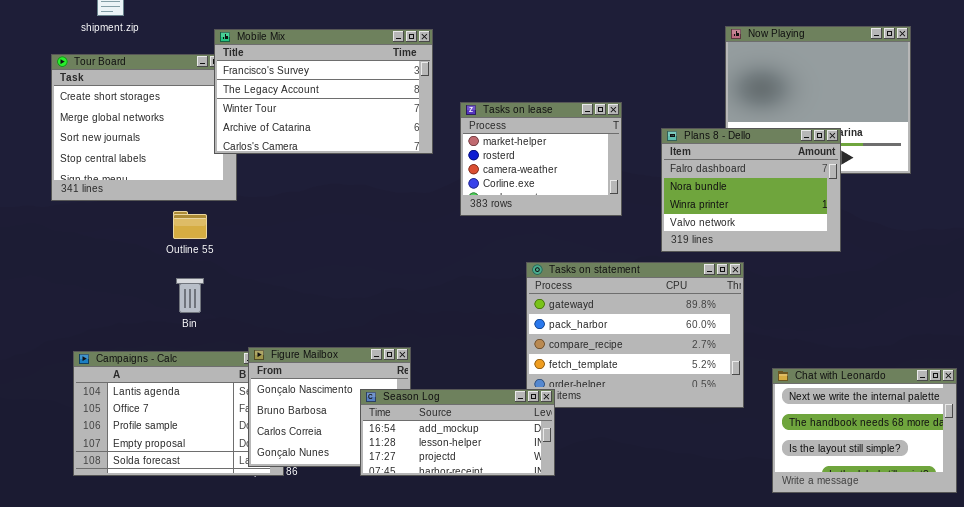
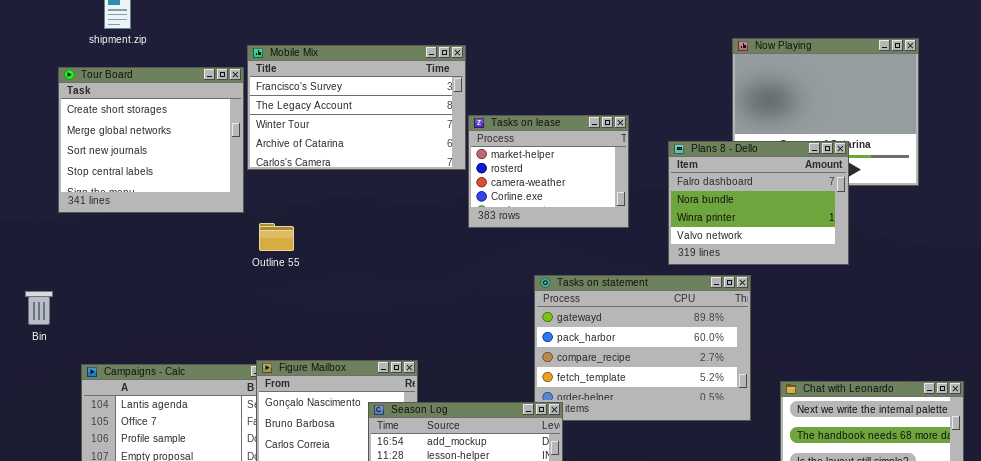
Mobile Mix: [214,29,433,154] -> [247,45,466,170], moved
Outline 55: [173,211,207,239] -> [259,223,294,251], moved
Bin: [176,278,204,313] -> [25,291,53,325], moved

